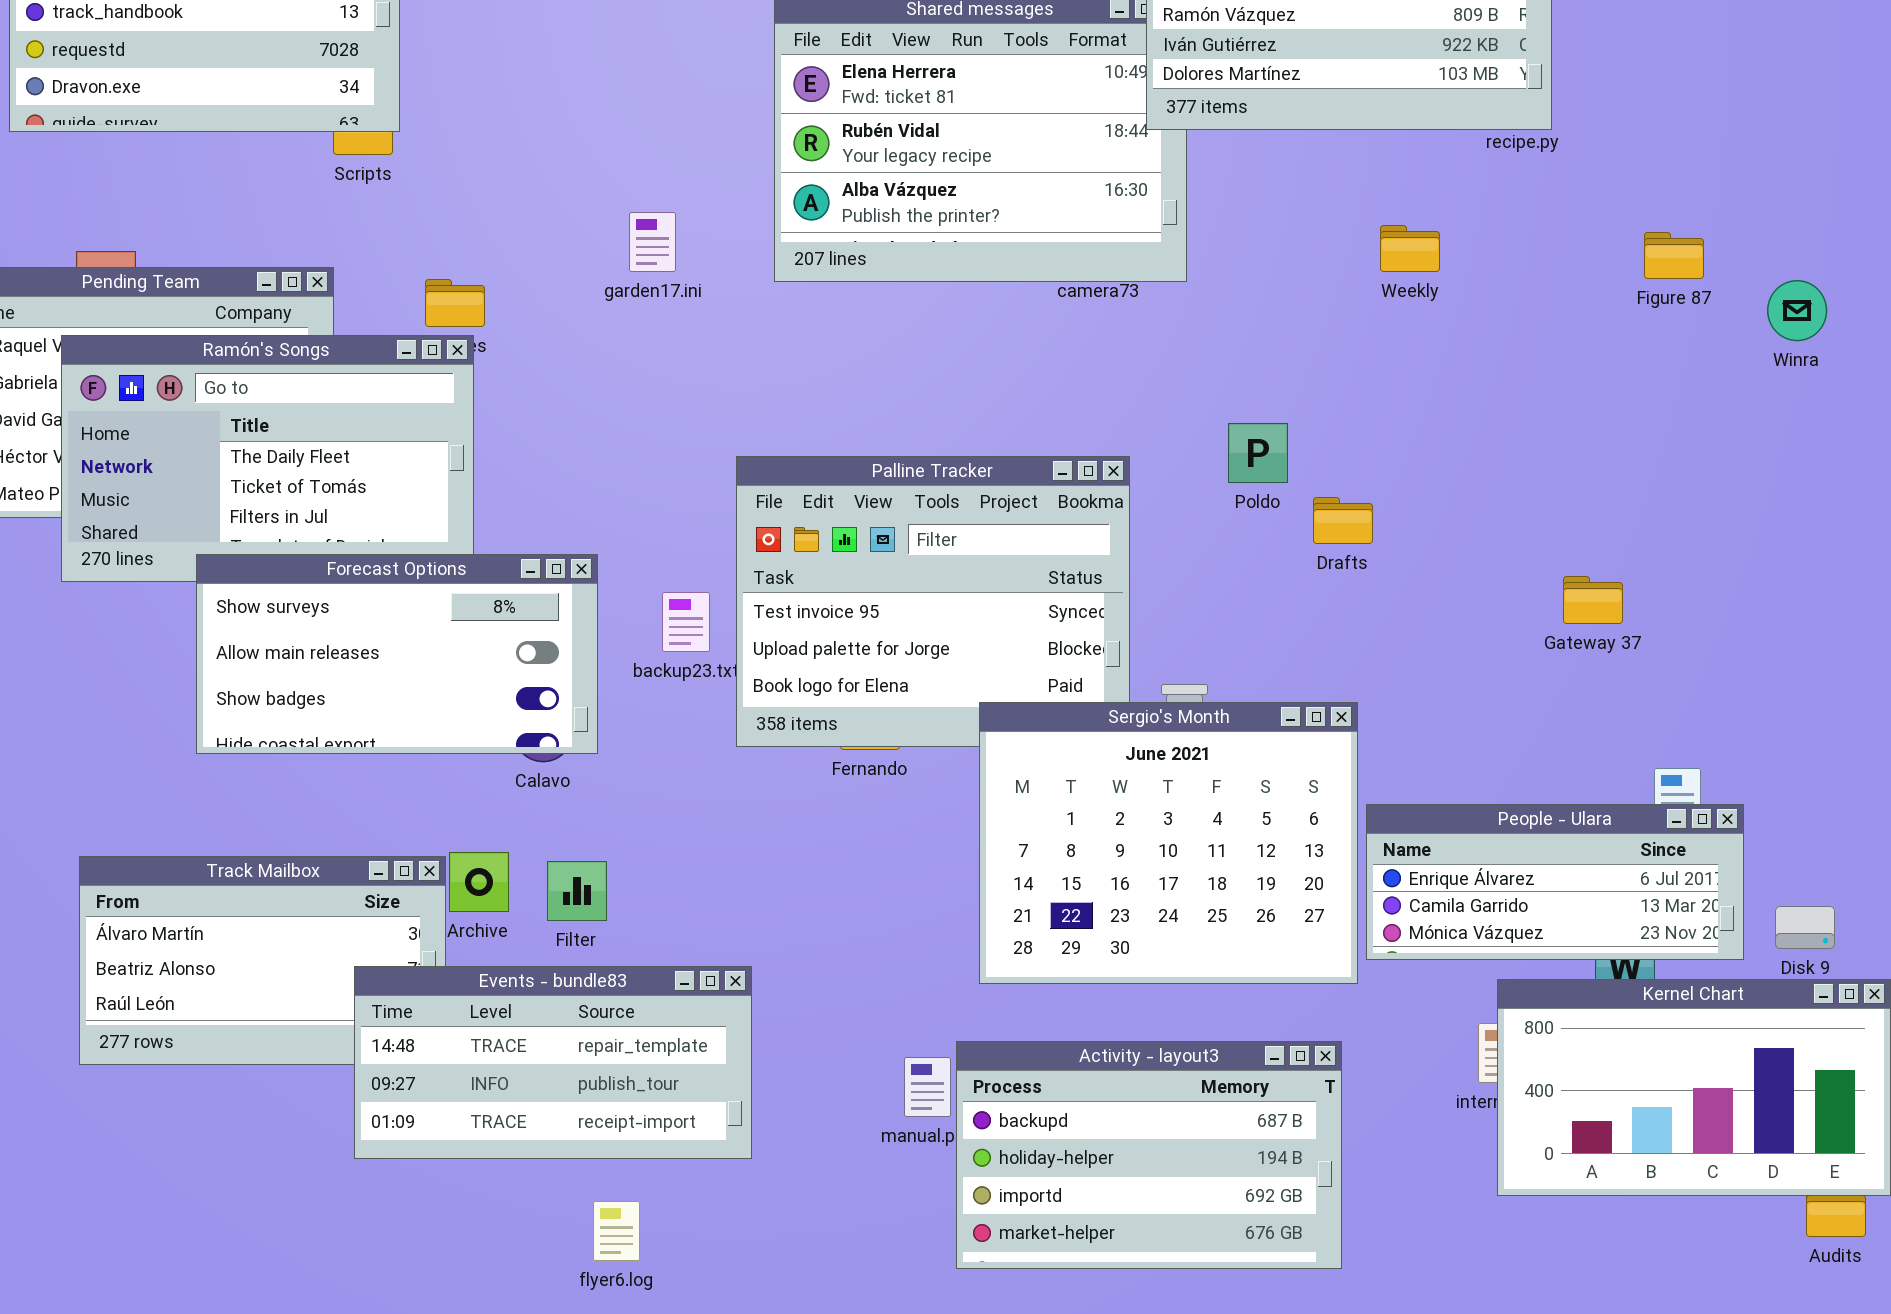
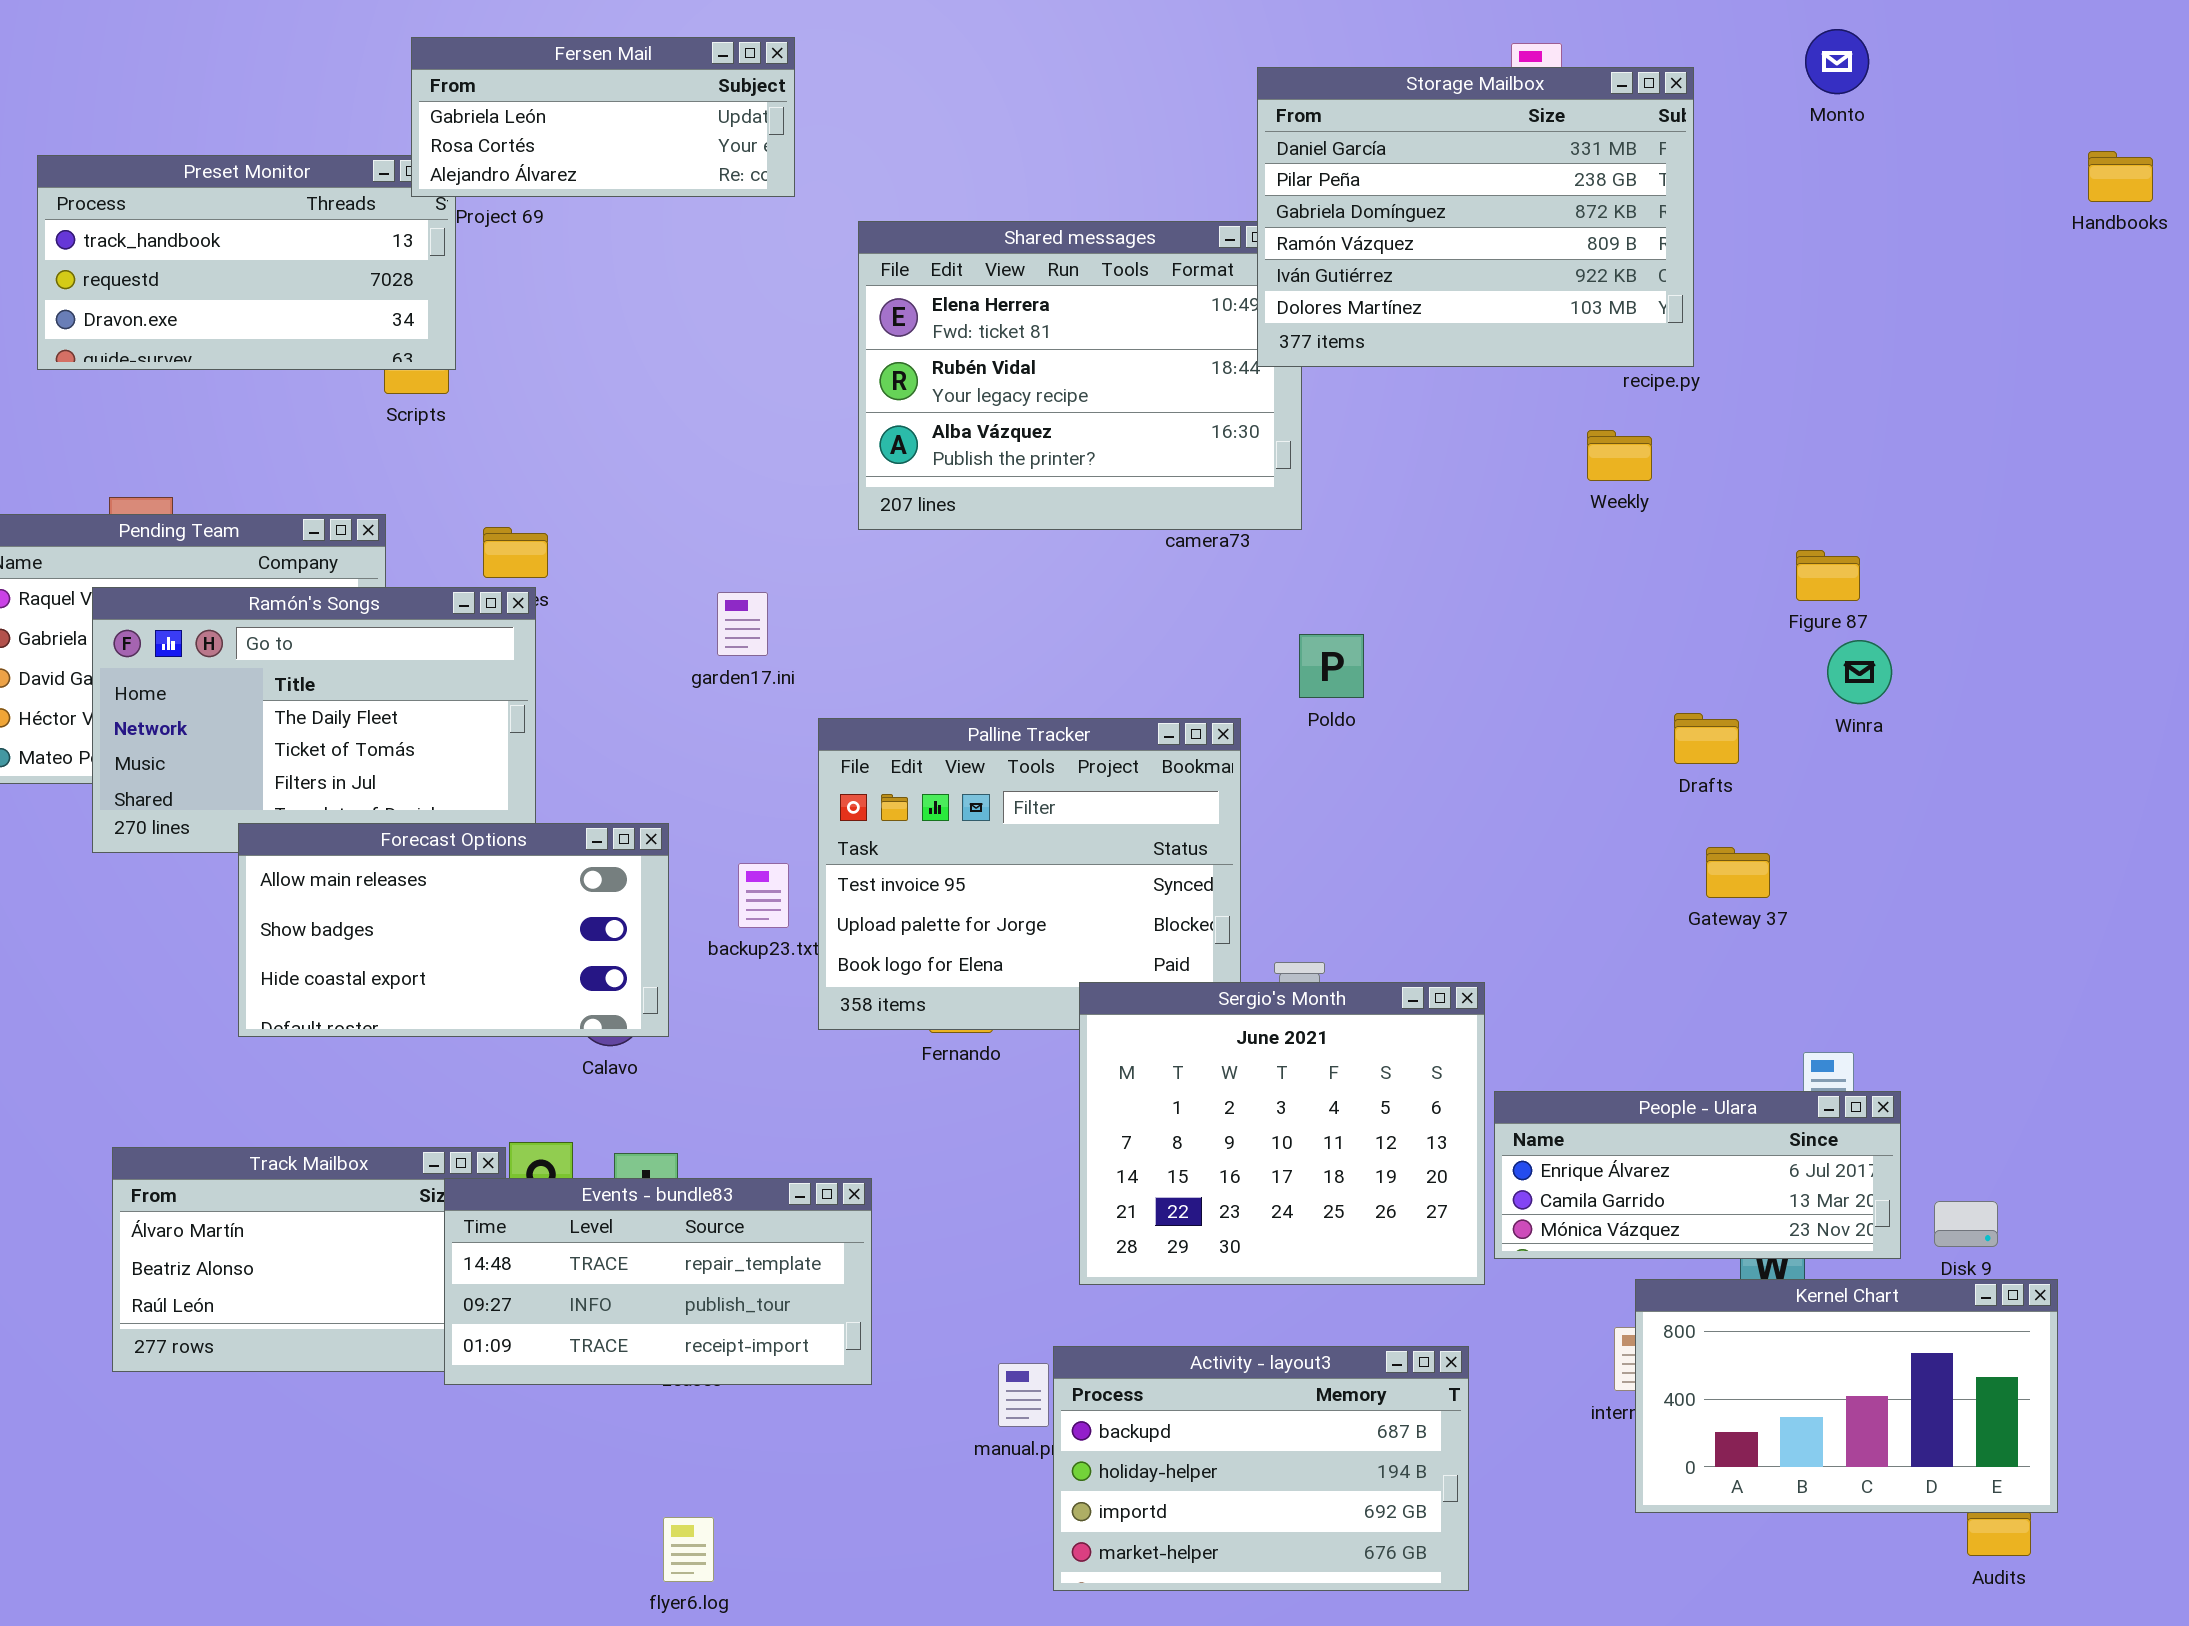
garden17.ini: [629,212,676,272] -> [717,592,768,656], moved
Weekly: [1380,225,1440,272] -> [1587,430,1652,481], moved
Figure 87: [1644,232,1704,279] -> [1796,550,1860,601], moved
Winra: [1767,280,1827,341] -> [1827,640,1892,704], moved
Poldo: [1228,423,1288,483] -> [1299,634,1364,698], moved
Drafts: [1313,497,1373,544] -> [1674,713,1739,764], moved
Forecast Options: [196,554,598,754] -> [238,823,669,1037], scrolled down 1 row
Events - bundle83: [354,966,752,1159] -> [444,1178,872,1385], moved

